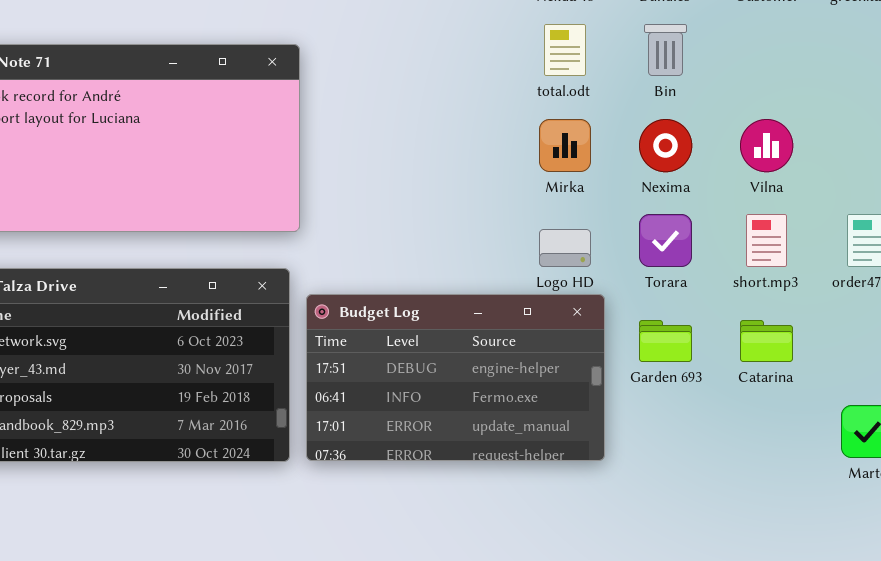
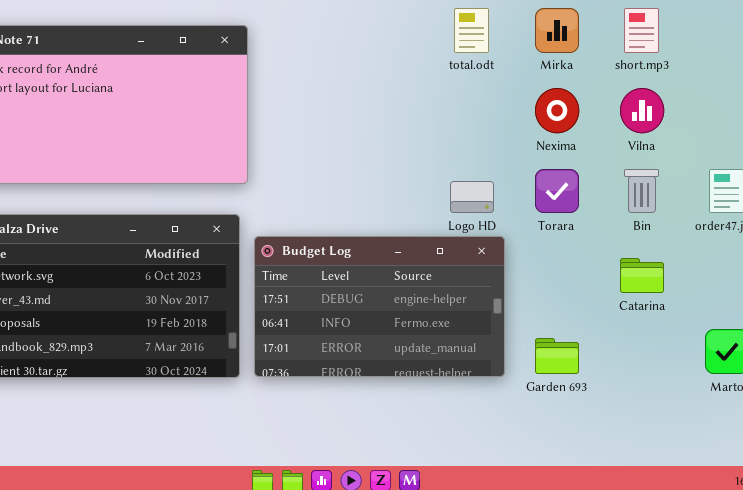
Bin: [644,24,687,76] -> [624,169,659,213], moved
Mirka: [539,119,591,172] -> [535,8,579,53], moved
short.mp3: [746,214,787,267] -> [624,8,659,53], moved
Garden 693: [639,320,692,362] -> [535,338,579,374], moved

